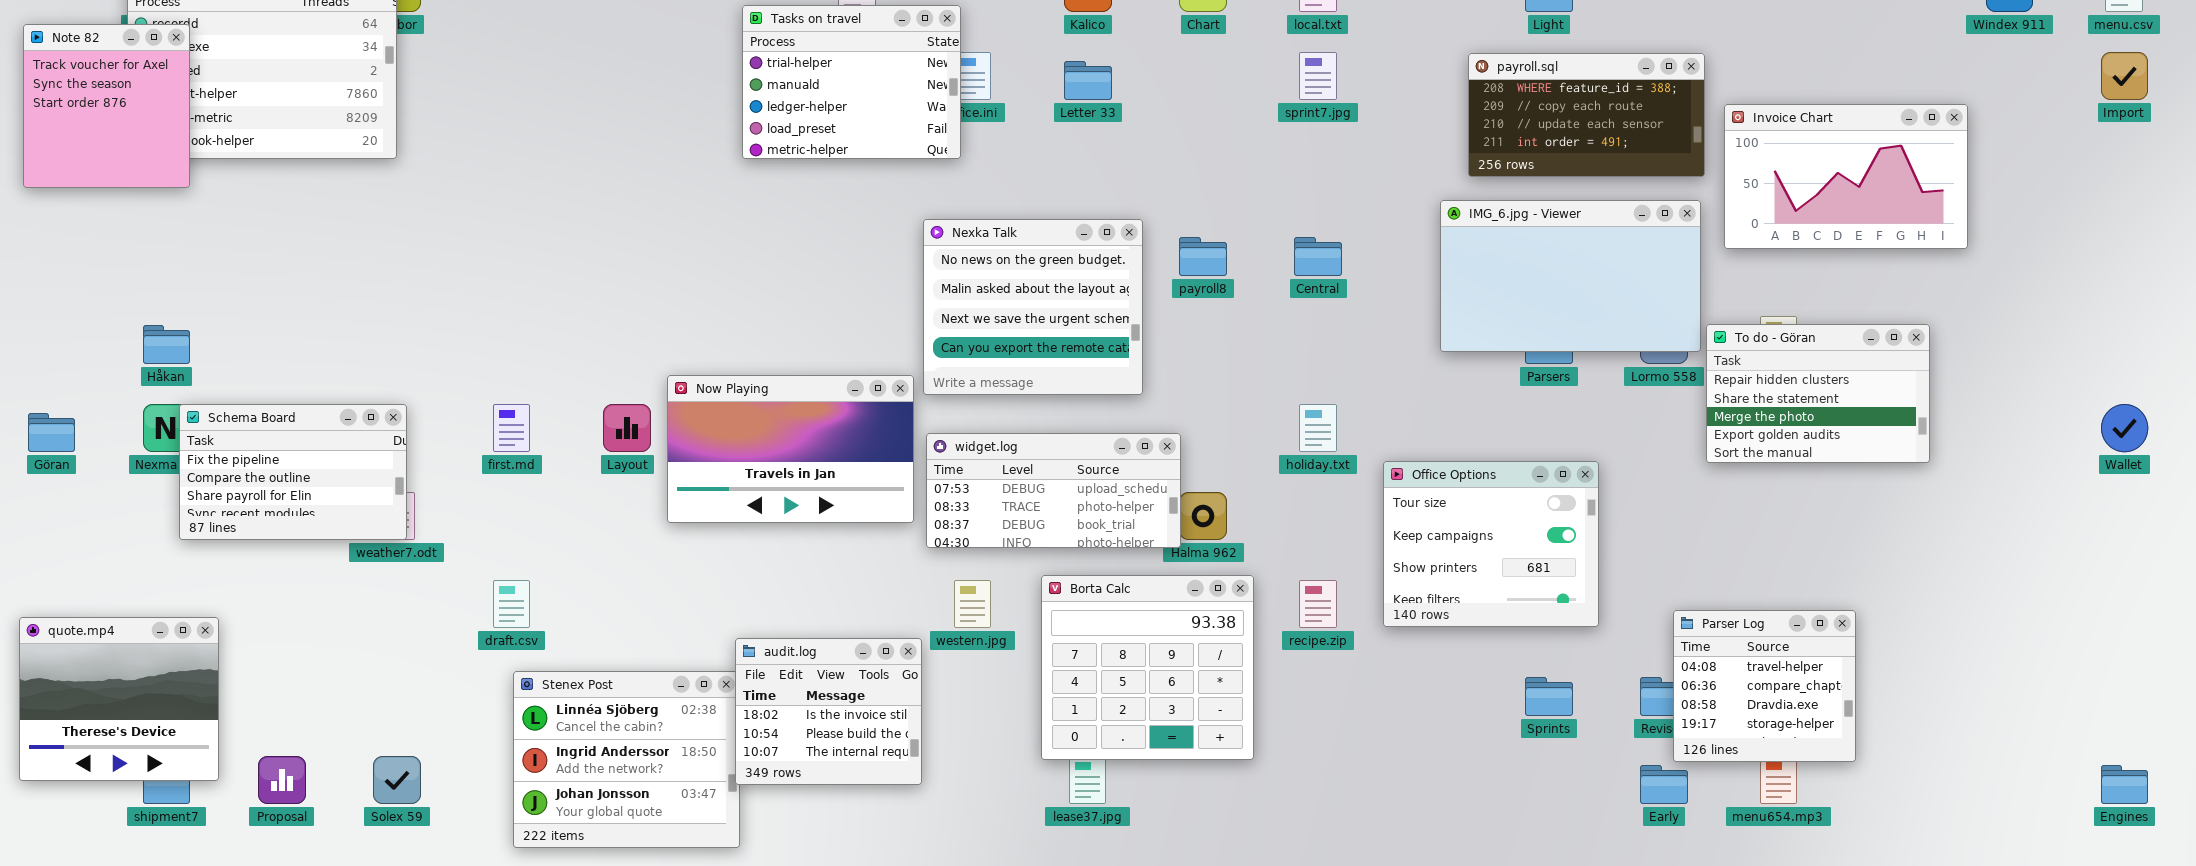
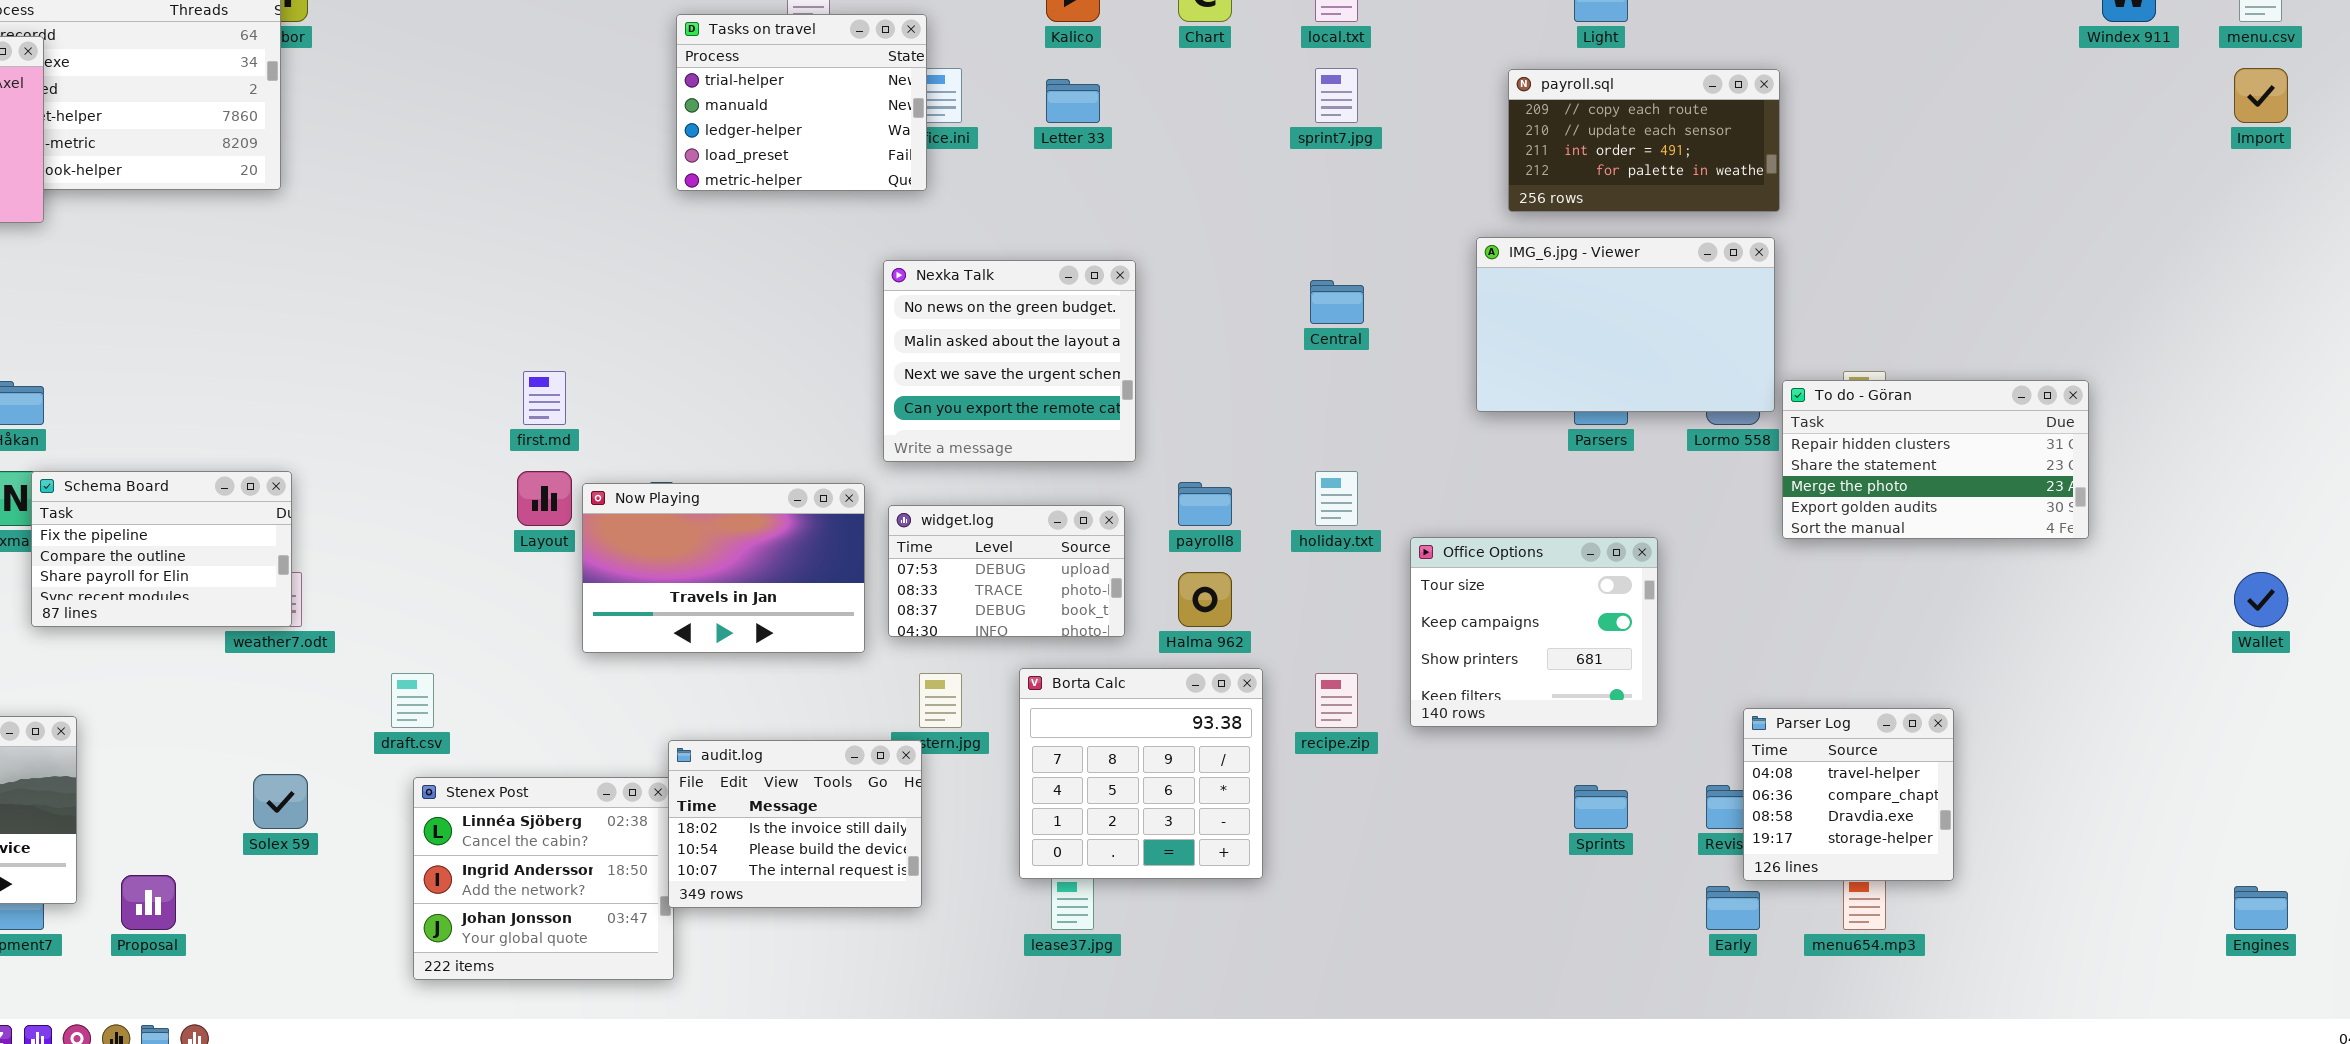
payroll.sql: [1468,53,1705,177] -> [1508,69,1780,212], scrolled down 1 row
Invoice Chart: [1724,104,1968,249] -> none, closed
payroll8: [1179,237,1227,276] -> [1178,482,1232,526], moved
To do - Göran: [1706,324,1930,463] -> [1782,380,2089,539], resized
Now Playing: [667,375,914,523] -> [582,483,865,653], moved
first.md: [493,404,530,452] -> [523,371,566,425], moved
Wallet: [2101,404,2148,452] -> [2234,572,2288,627], moved
widget.log: [926,433,1181,548] -> [888,505,1125,637], resized
audit.log: [735,638,922,785] -> [668,740,922,908], resized
Solex 59: [373,756,421,804] -> [253,774,308,829], moved

